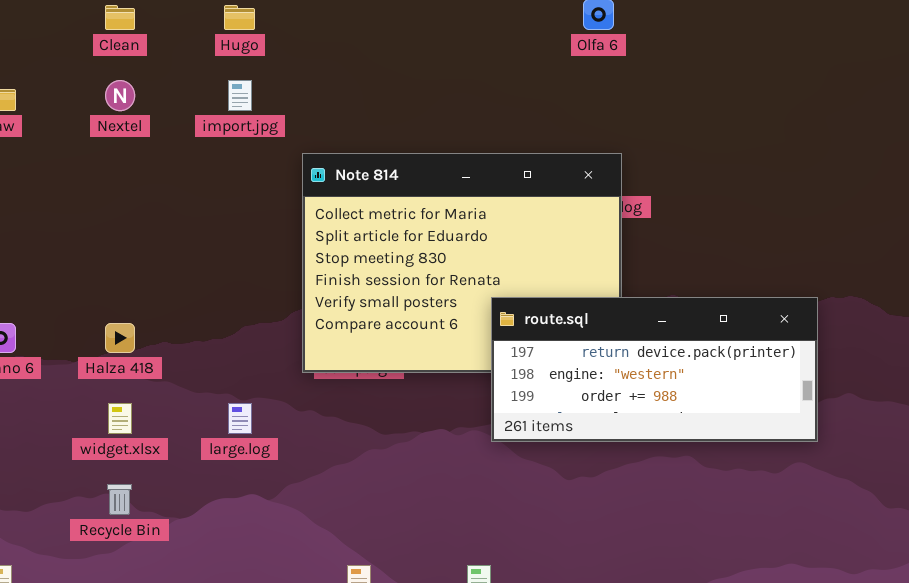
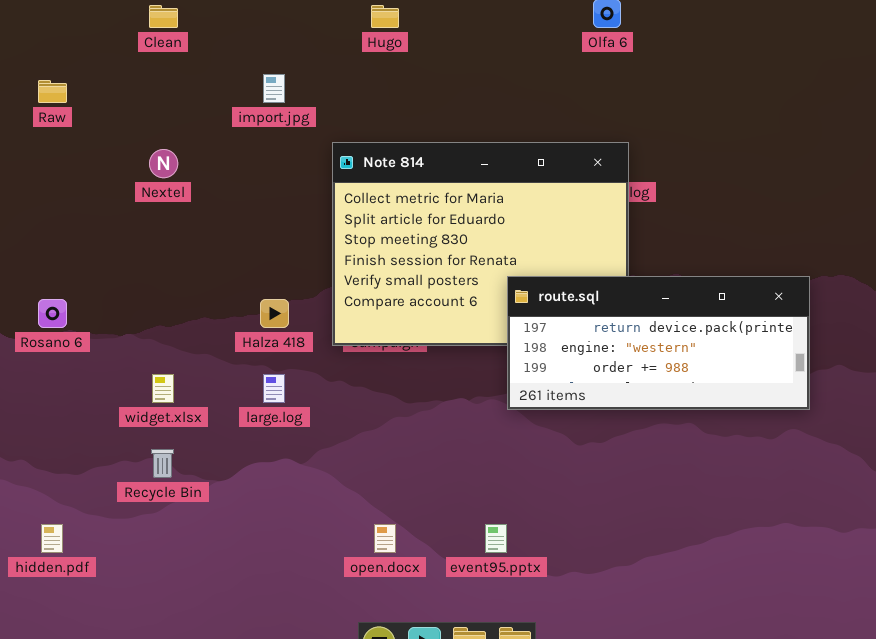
Hugo: [224,5,255,30] -> [371,5,399,28], moved
Nextel: [105,80,135,111] -> [149,149,178,178], moved
Halza 418: [105,323,135,353] -> [260,299,289,328], moved

